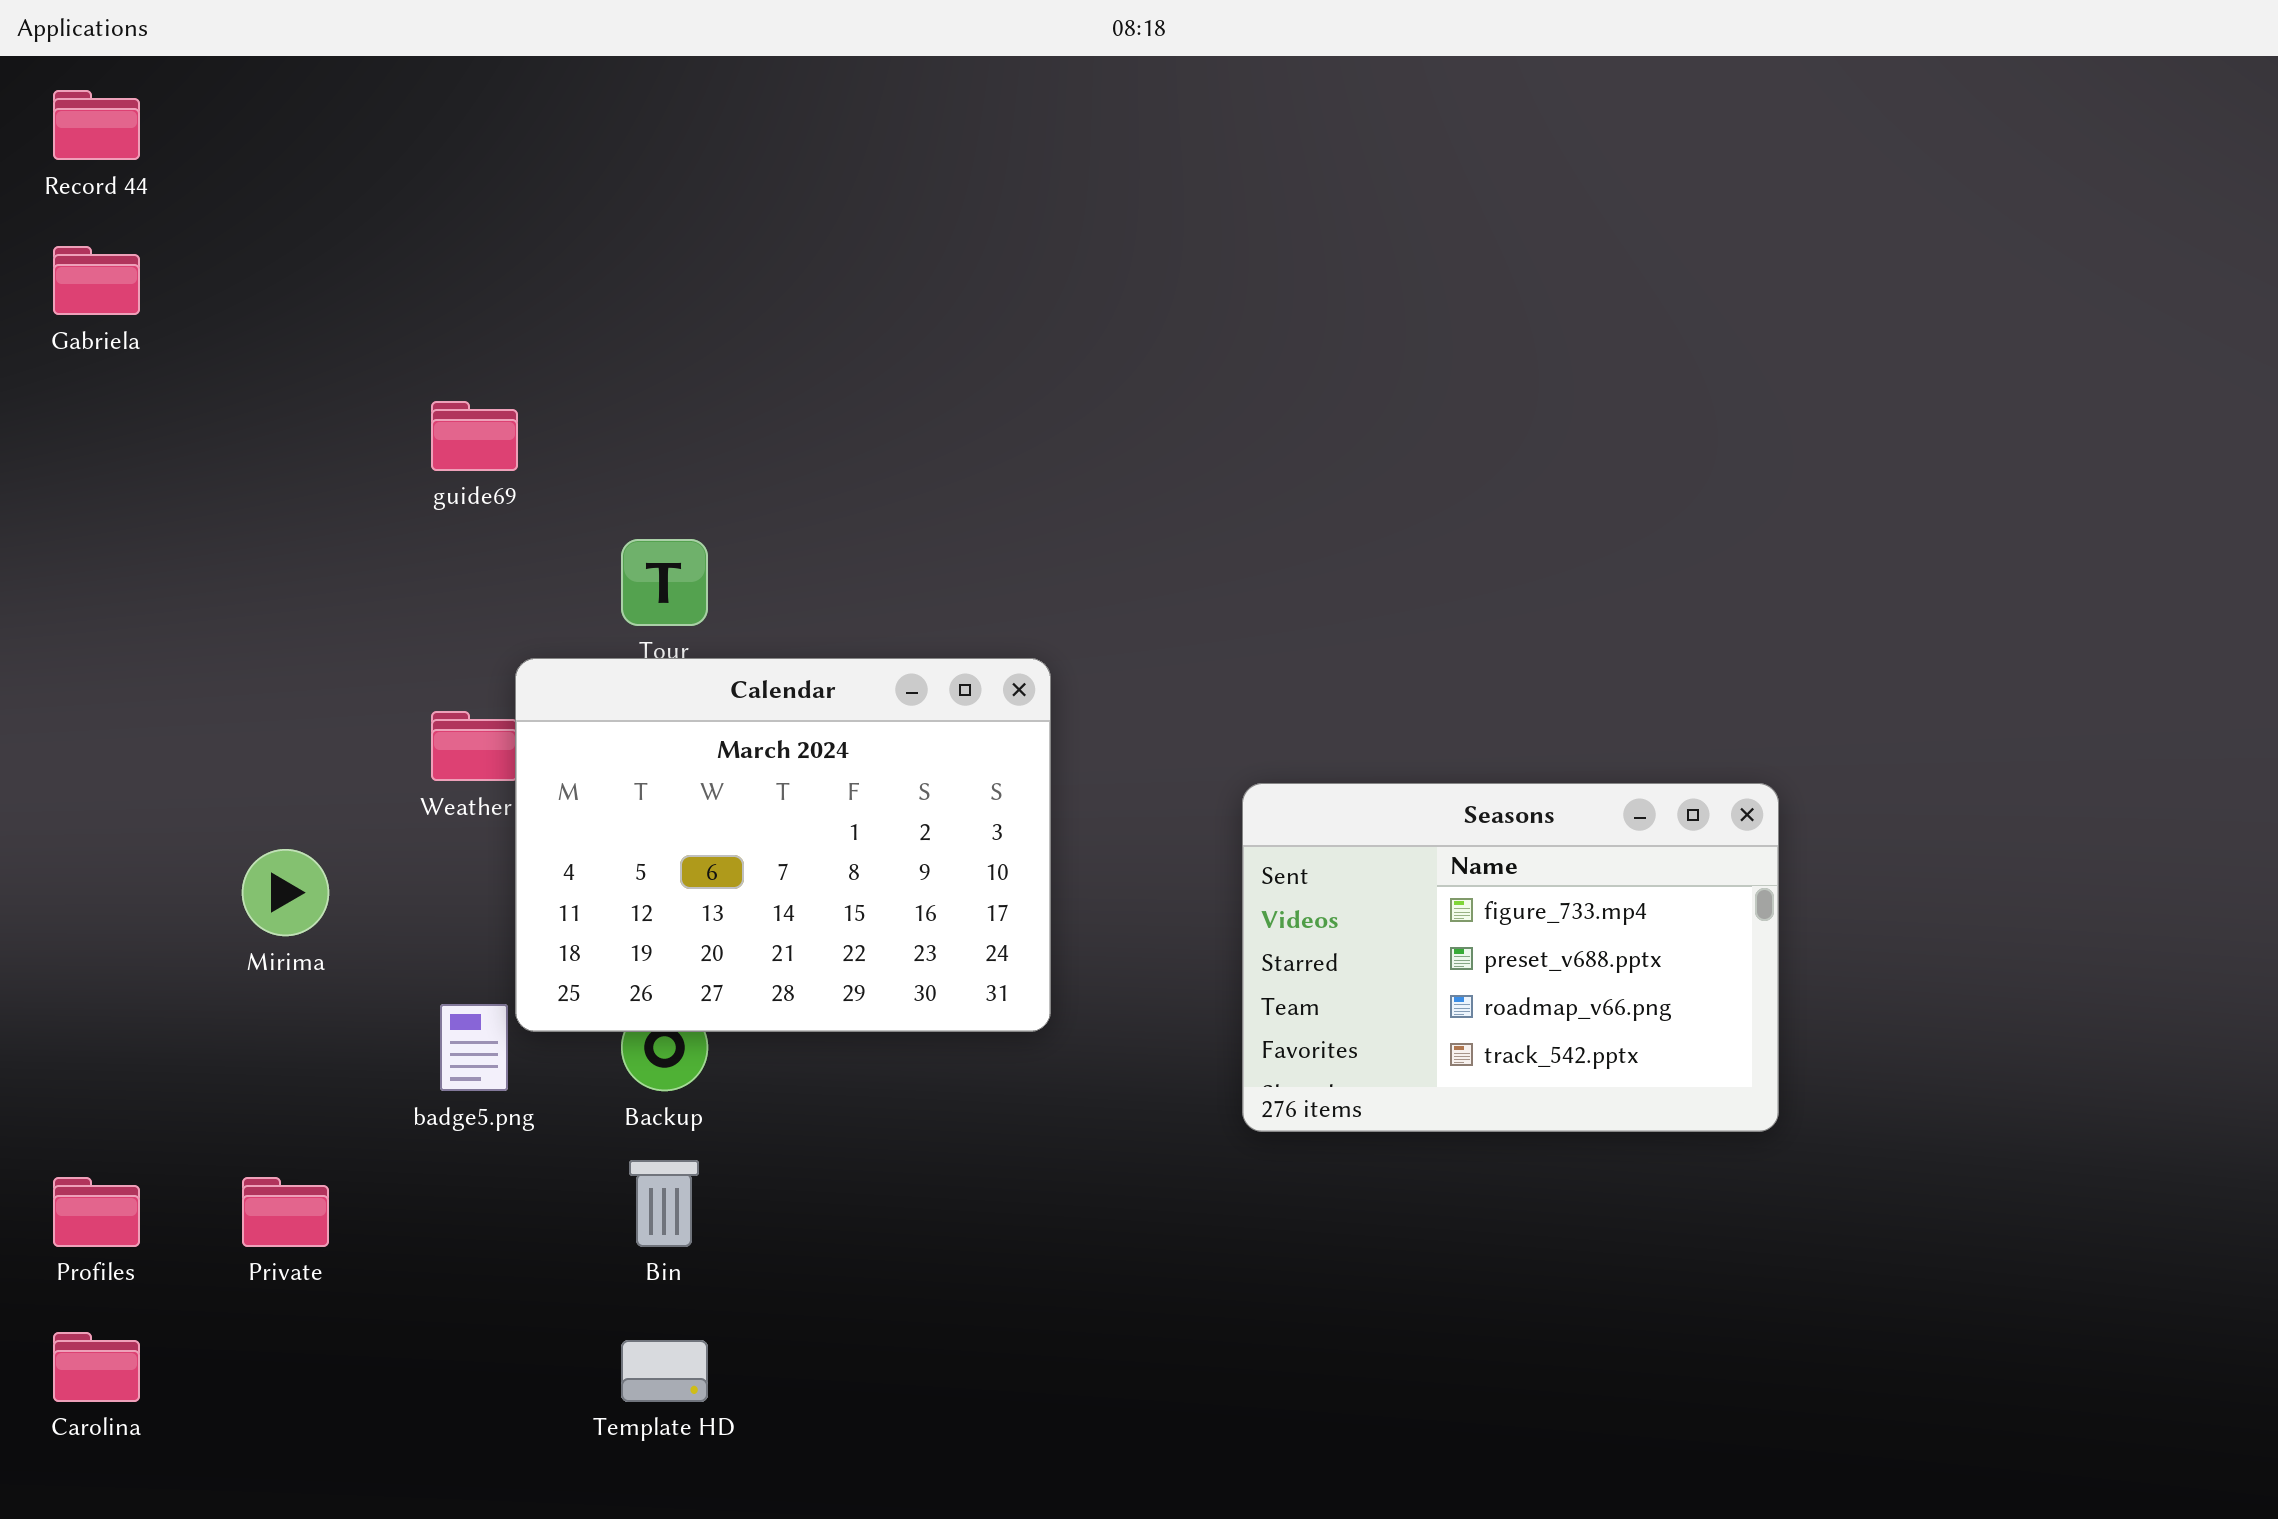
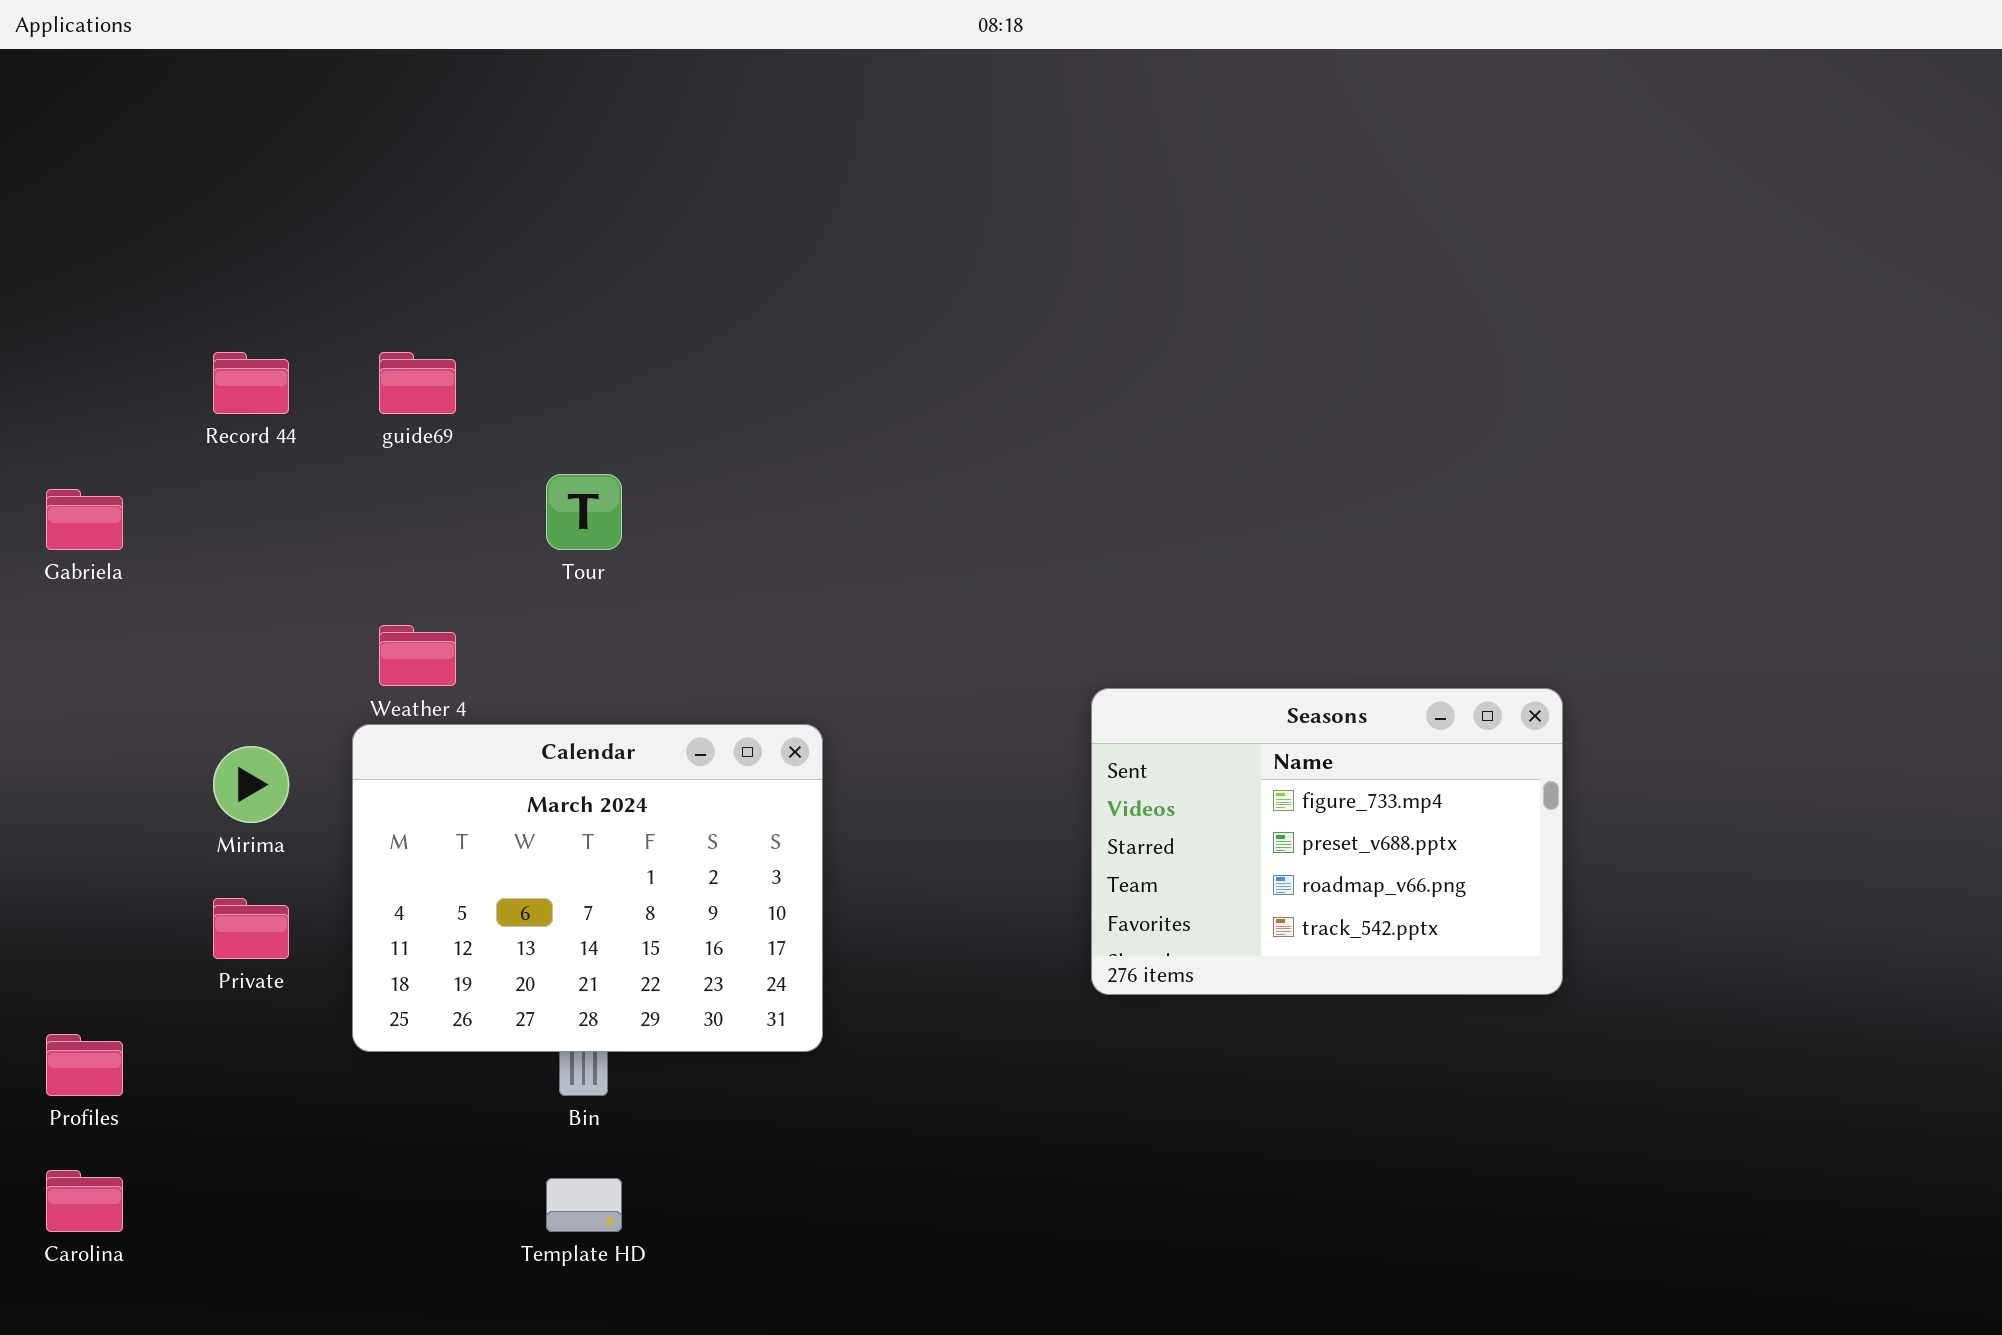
Record 44: [53,90,140,160] -> [213,352,289,414], moved
Gabriela: [53,246,140,315] -> [46,489,123,550], moved
Calendar: [515,658,1051,1032] -> [352,724,823,1052], moved
Private: [242,1177,329,1247] -> [213,898,289,959], moved

